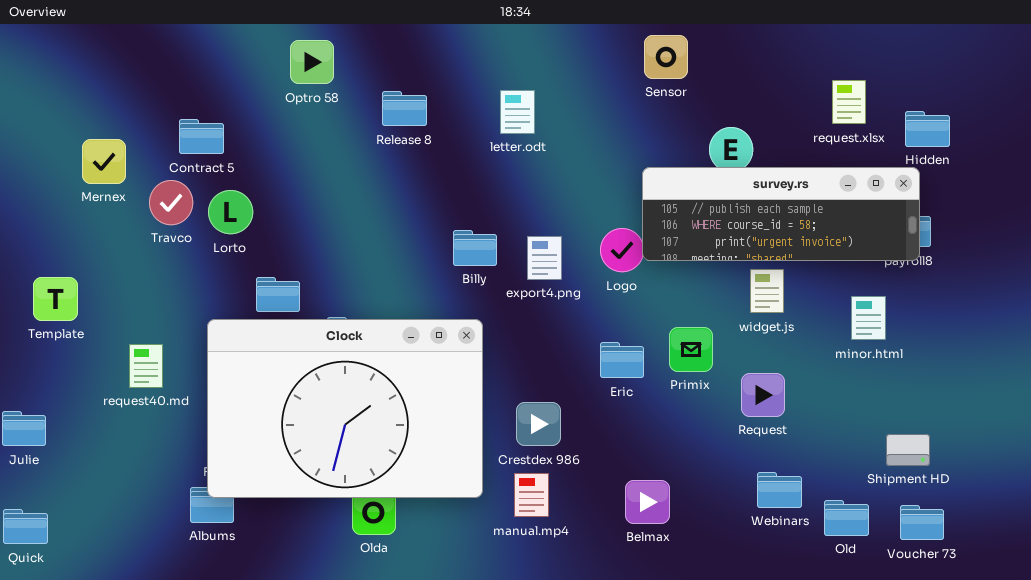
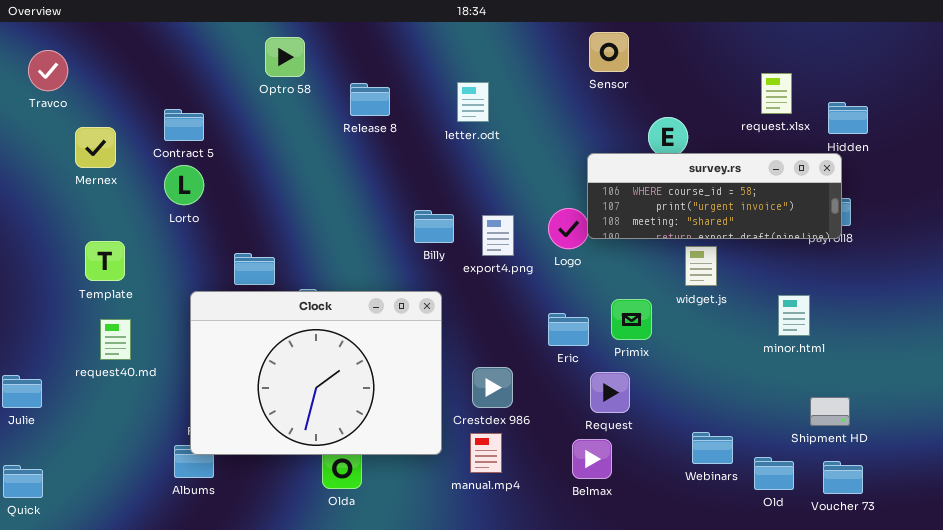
survey.rs: [642,167,920,261] -> [587,153,842,239], scrolled down 1 row
Travco: [149,180,193,225] -> [28,50,68,91], moved
Lorto: [208,190,253,234] -> [164,165,204,205], moved
Template: [33,277,78,321] -> [85,241,125,281], moved
minor.html: [851,296,886,340] -> [778,295,810,336], moved
request40.md: [129,344,163,388] -> [100,319,131,360], moved
Request: [741,373,785,417] -> [590,372,630,413], moved

